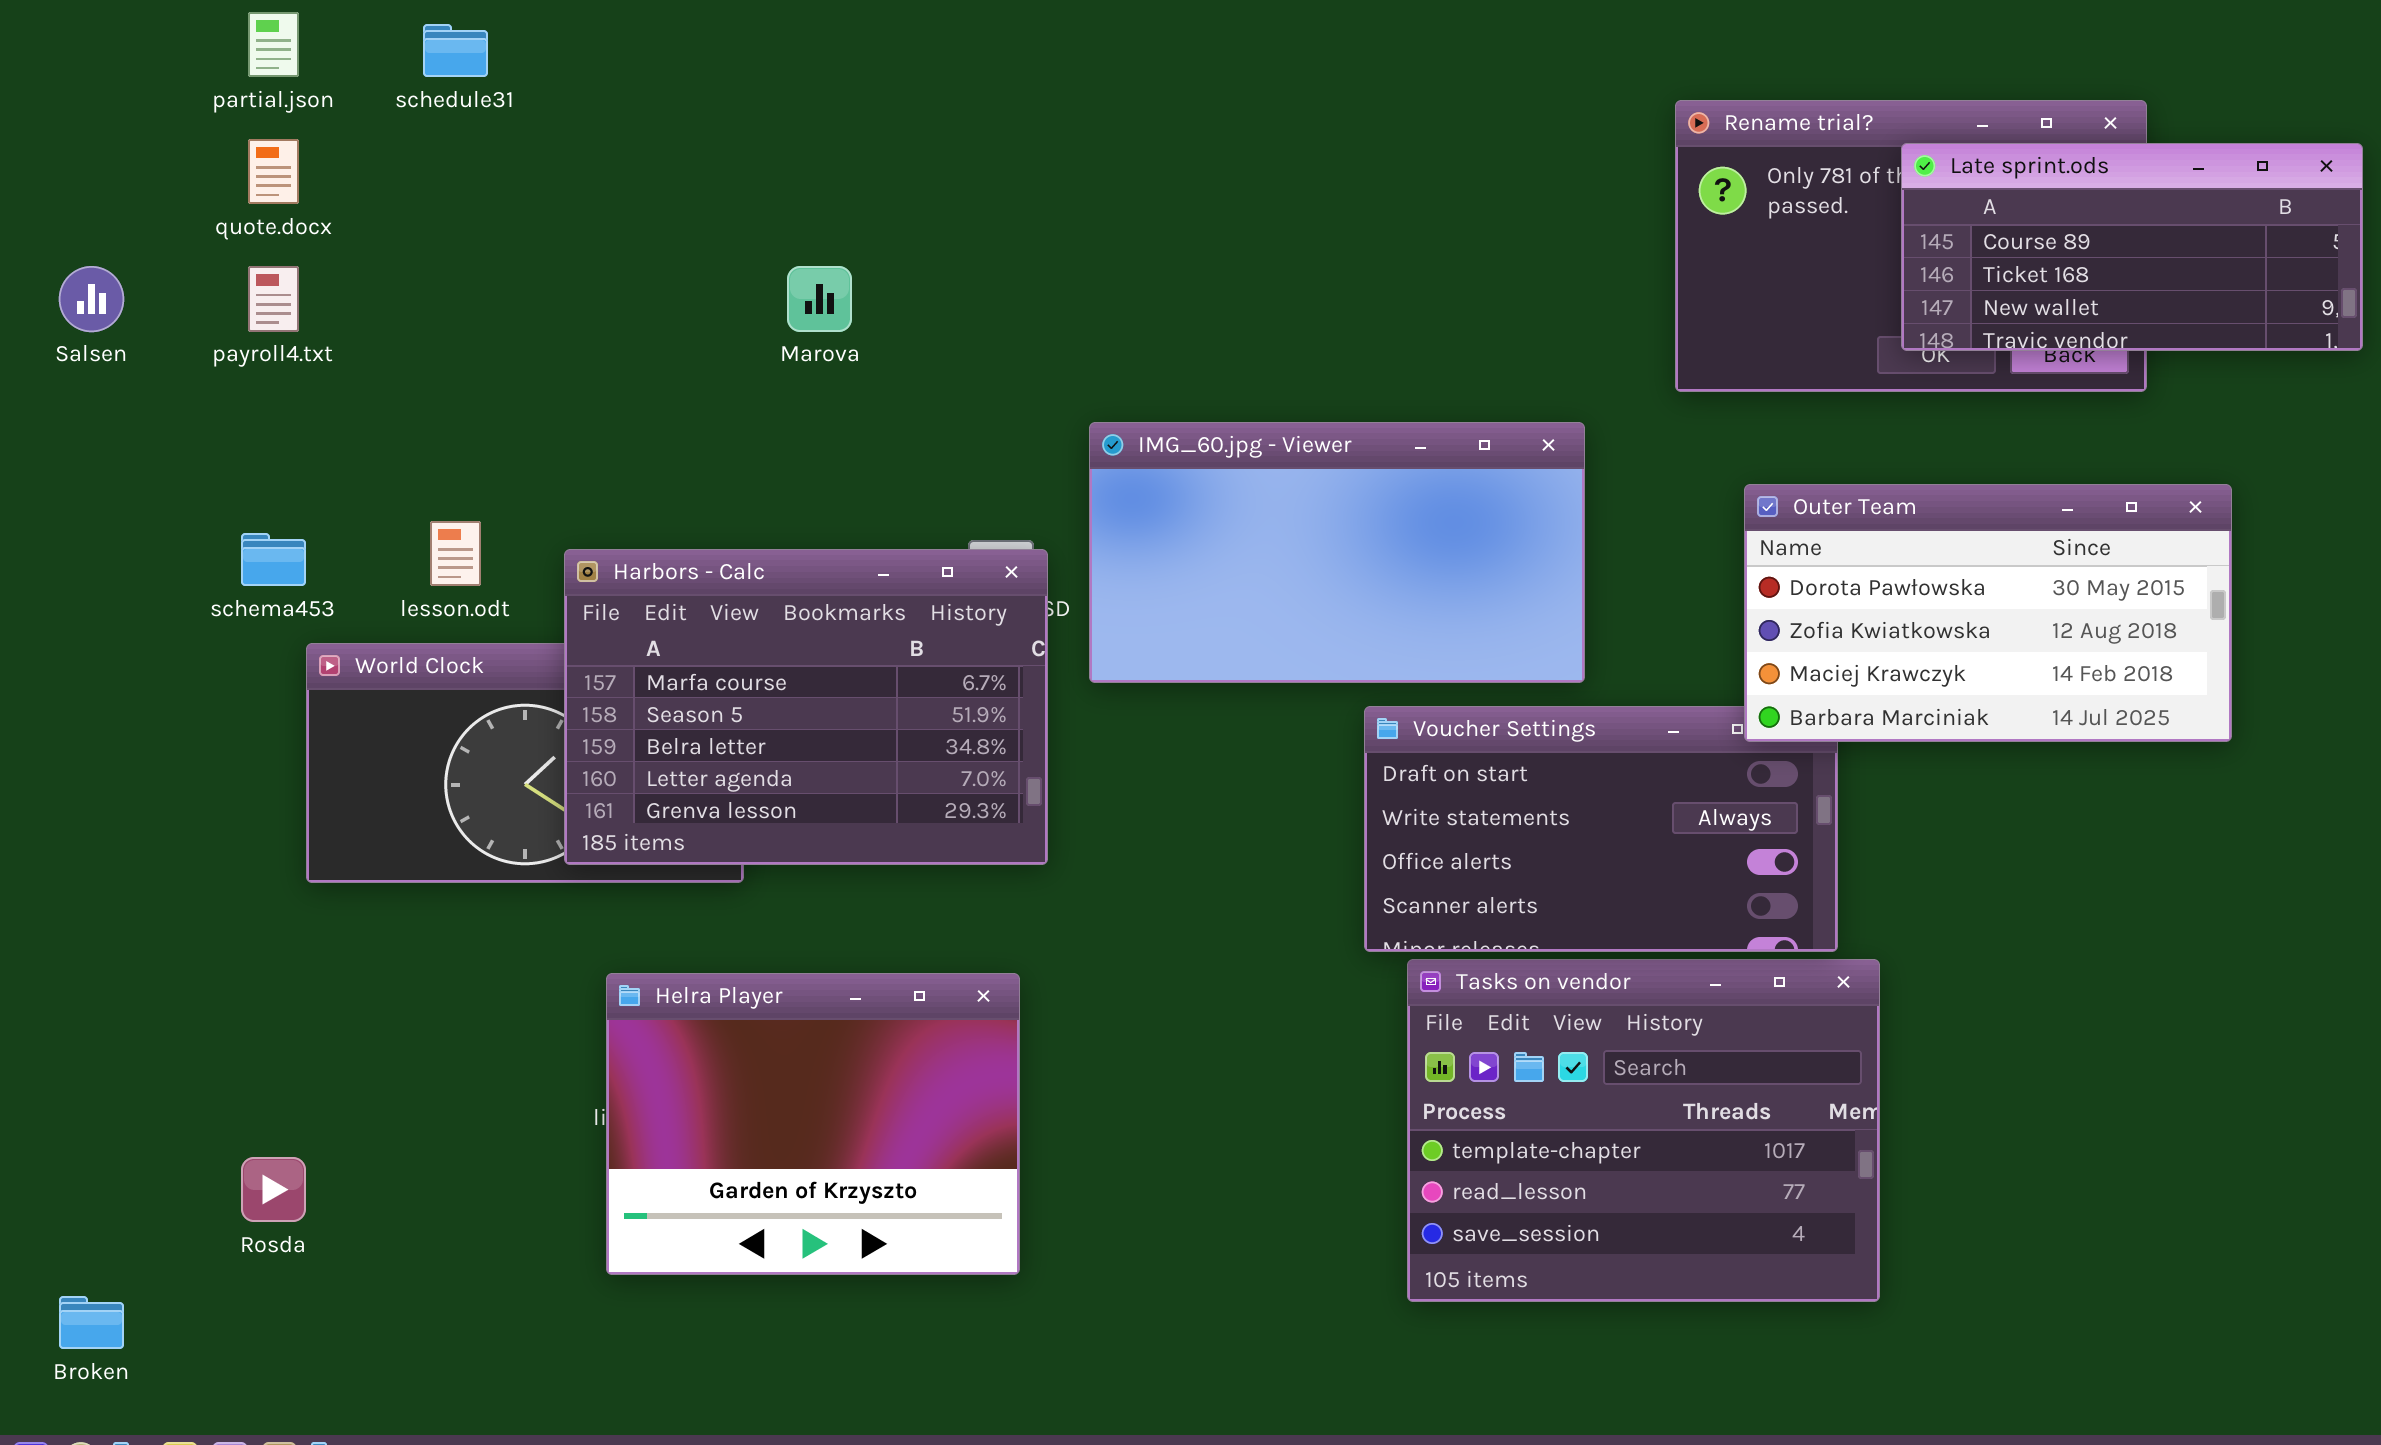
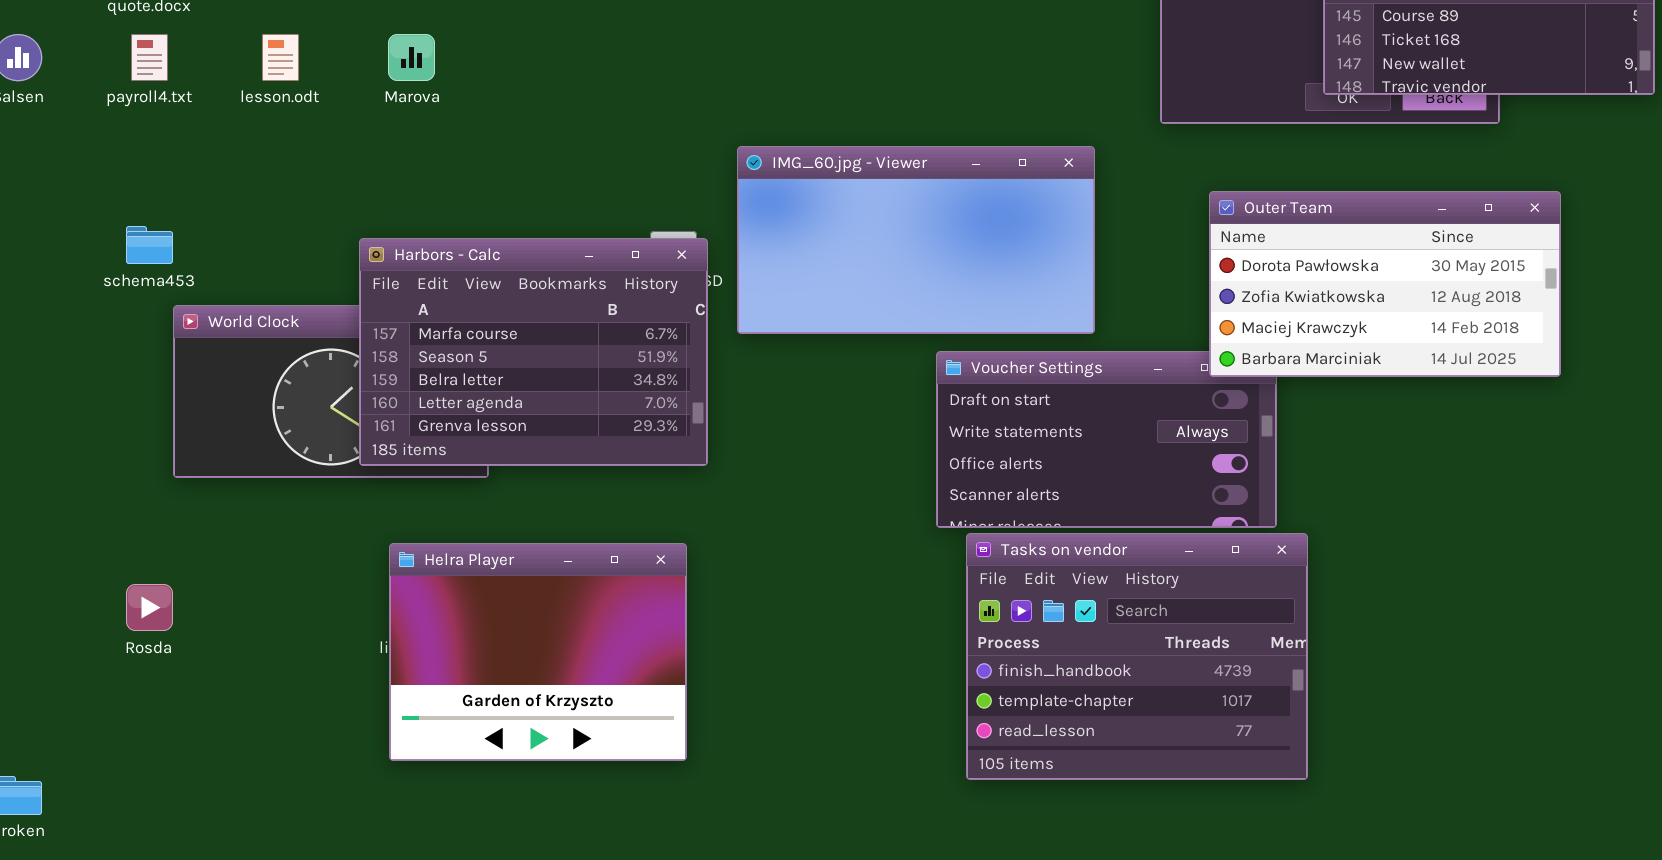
Marova: [787,266,852,332] -> [388,34,435,81], moved
lesson.odt: [430,521,481,586] -> [262,34,299,81], moved
Tasks on vendor: [1407,959,1880,1302] -> [966,533,1308,780], scrolled up 1 row
Rosda: [241,1157,306,1222] -> [126,584,173,631], moved

